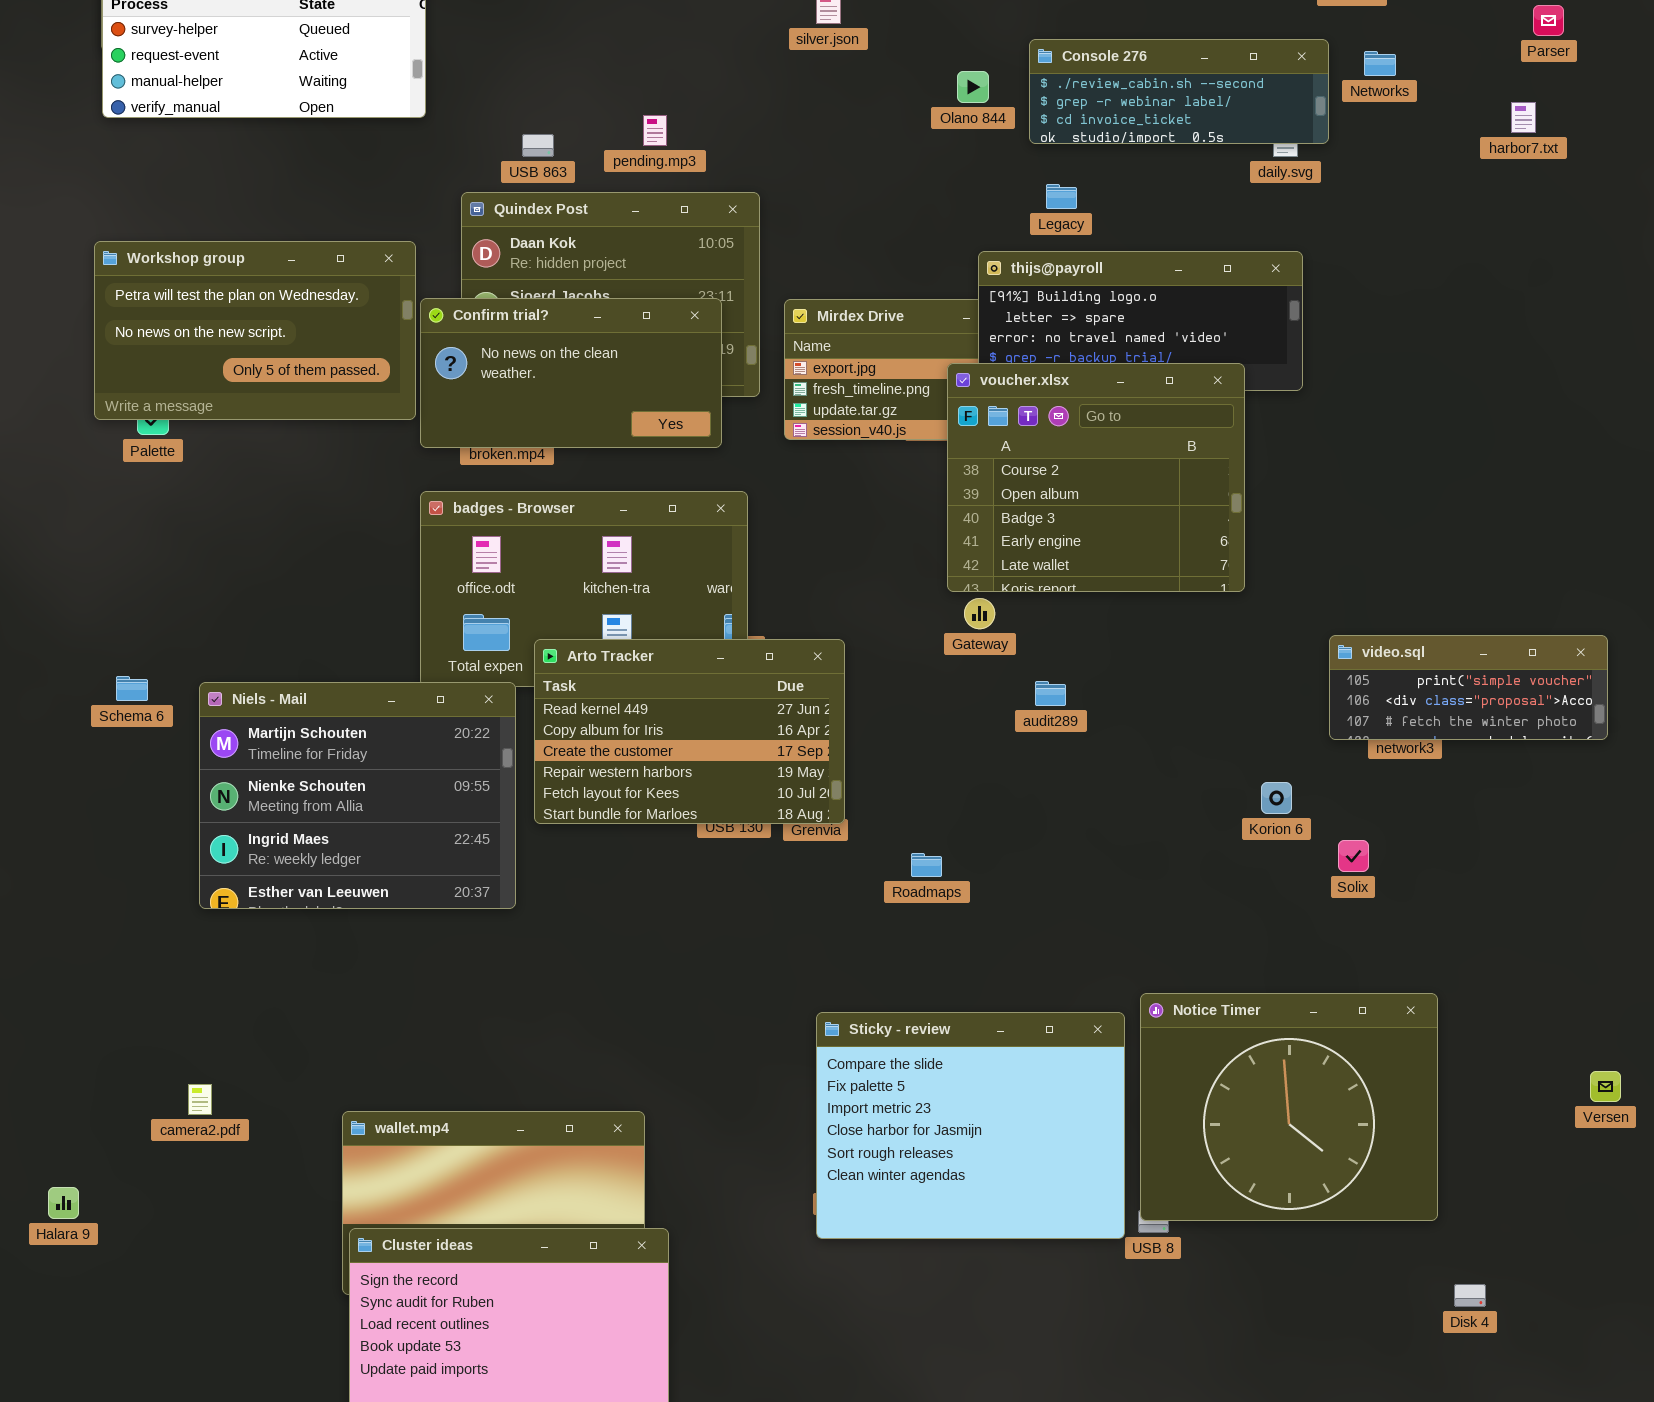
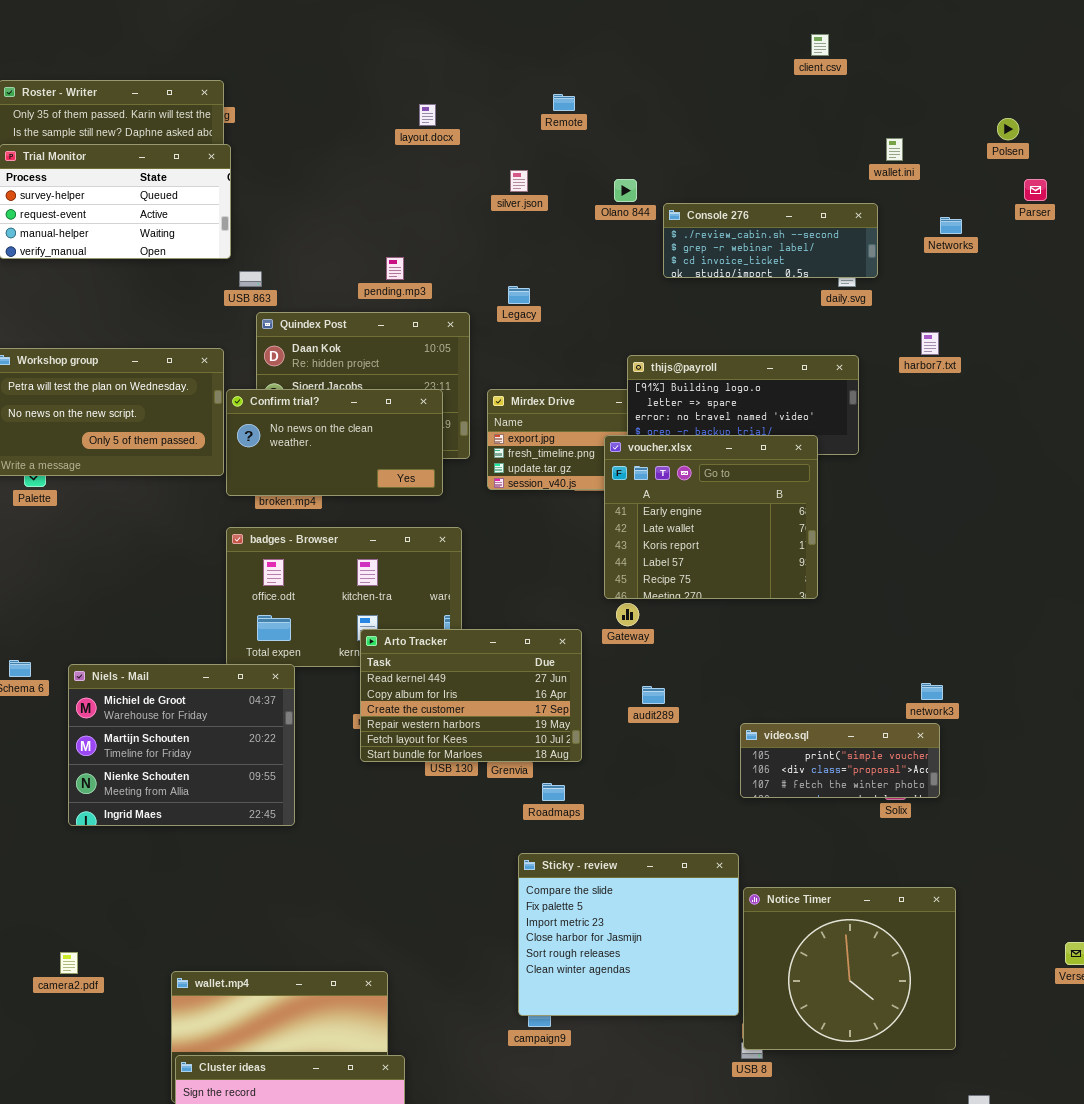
Networks: [1364,51,1396,76] -> [940,217,962,234], moved
Olano 844: [957,71,989,103] -> [614,179,637,202], moved
harbor7.txt: [1511,102,1536,133] -> [921,332,939,355], moved
USB 863: [522,134,554,157] -> [239,271,262,287], moved
Legacy: [1046,184,1077,209] -> [508,286,530,304], moved
voucher.xlsx: [947,363,1245,592] -> [604,435,818,599], scrolled down 3 rows
video.sql: [1329,635,1608,740] -> [740,723,940,798], moved
Arto Tracker: [534,639,845,824] -> [360,629,582,762], moved
audit289: [1035,681,1066,706] -> [642,686,665,704], moved
Niels - Mail: [199,682,516,909] -> [68,664,295,826], scrolled up 1 row
Roadmaps: [911,853,942,877] -> [542,783,565,801], moved
Sticky - review: [816,1012,1125,1239] -> [518,853,739,1016], moved

